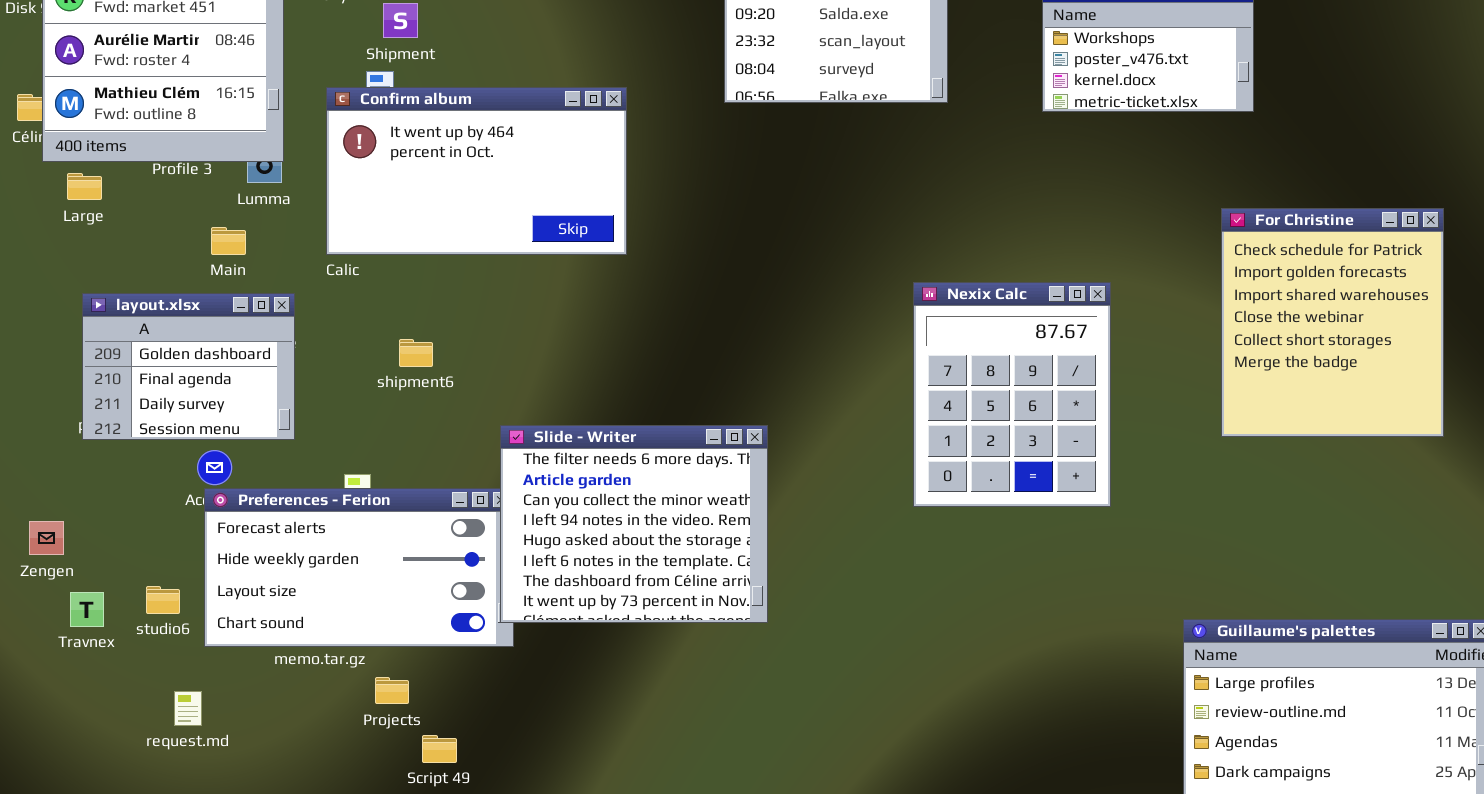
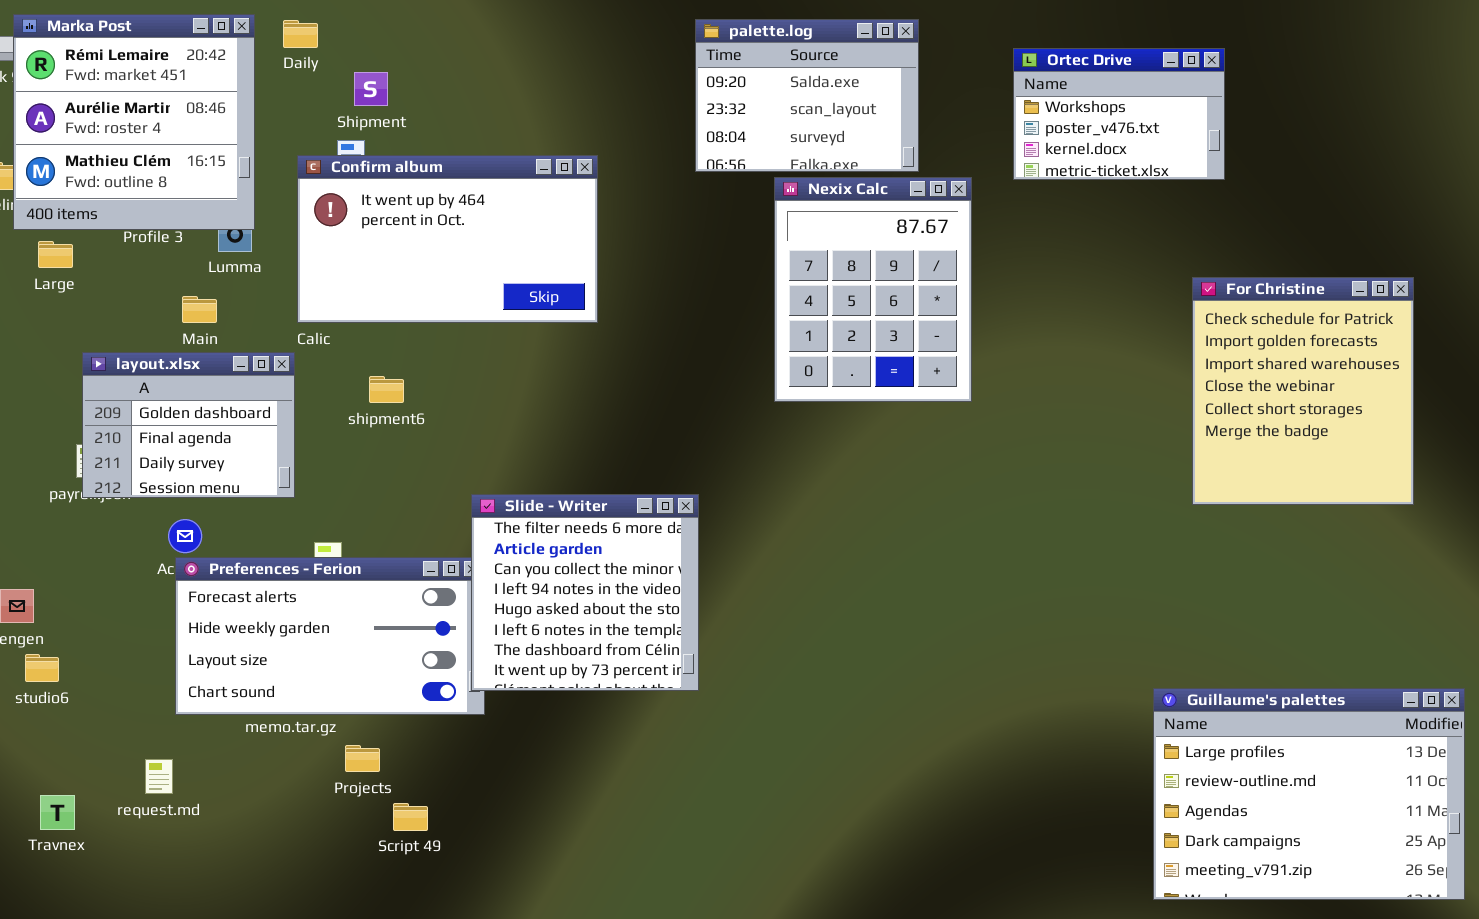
Nexix Calc: [913,282,1111,507] -> [774,177,972,402], moved
layout.xlsx: [82,293,295,440] -> [82,352,295,498], moved
shipment6: [399,339,433,367] -> [369,376,404,403], moved
Slide - Writer: [500,425,768,623] -> [471,494,699,691], resized
studio6: [146,586,180,614] -> [25,654,59,682], moved
Travnex: [70,592,104,627] -> [40,795,75,830], moved

